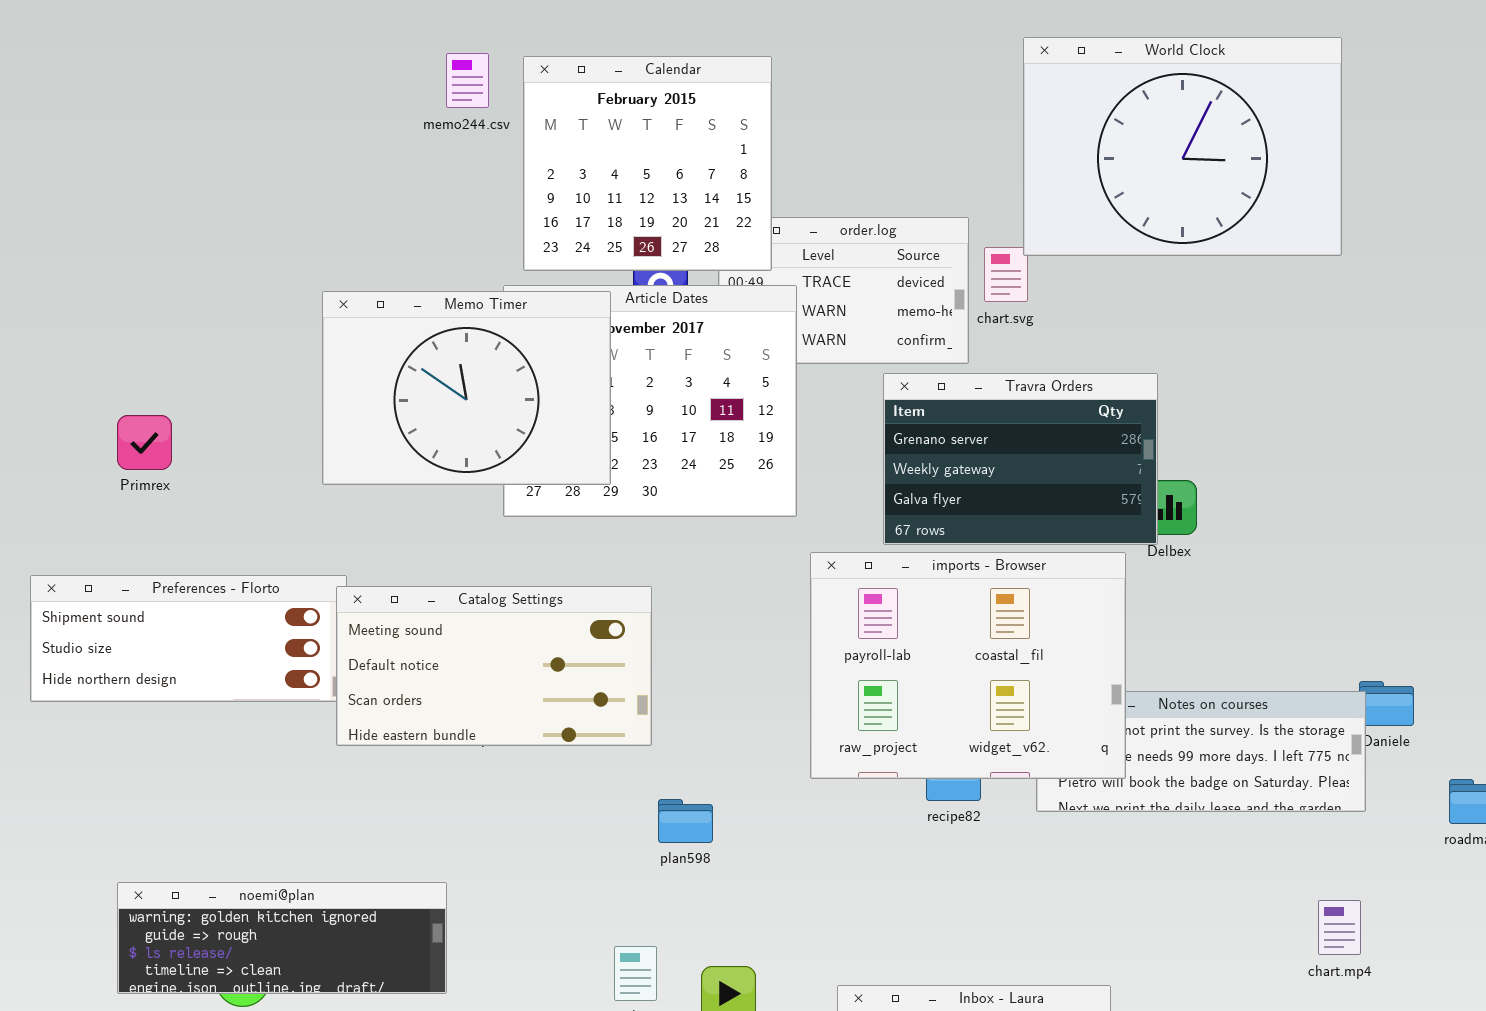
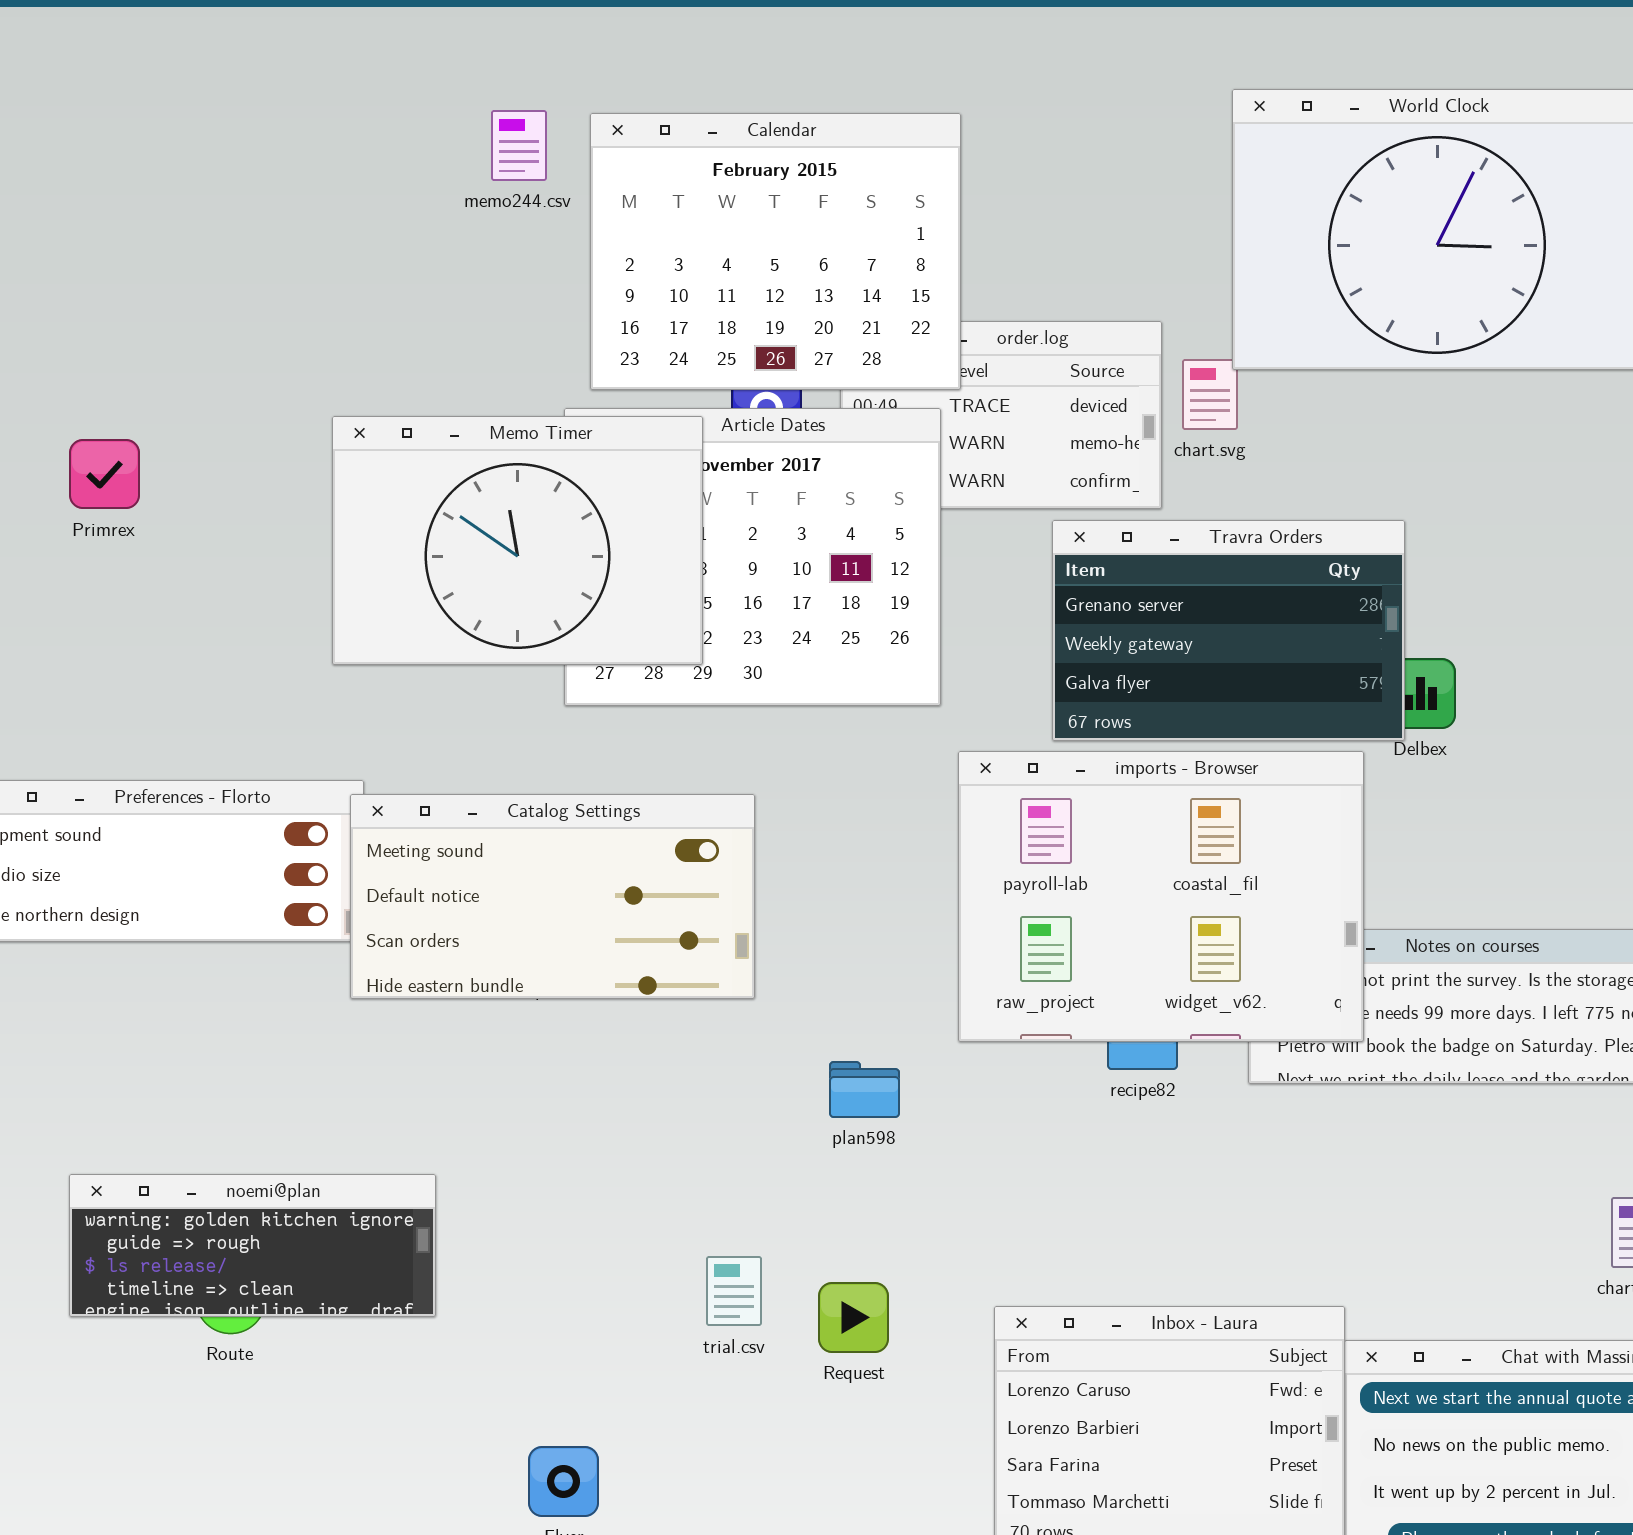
Calendar: [523,56,772,271] -> [590,113,961,390], resized
Primrex: [117,415,172,470] -> [69,439,140,509], moved
plan598: [658,799,713,843] -> [829,1061,900,1118], moved
noemi@plan: [117,882,447,994] -> [69,1174,436,1317], resized

